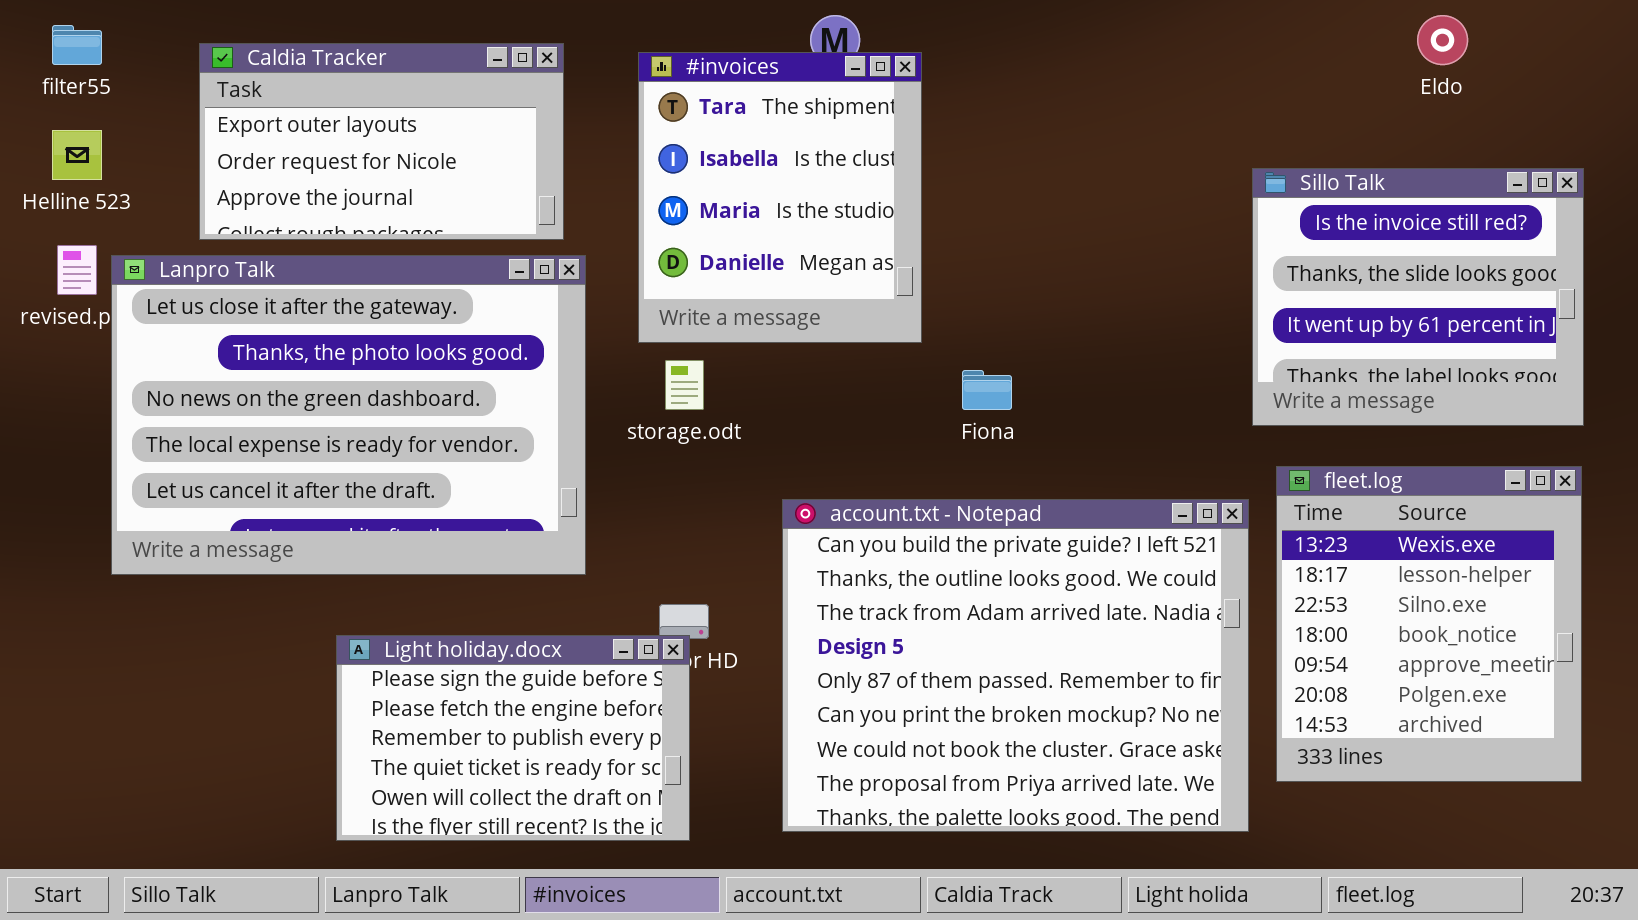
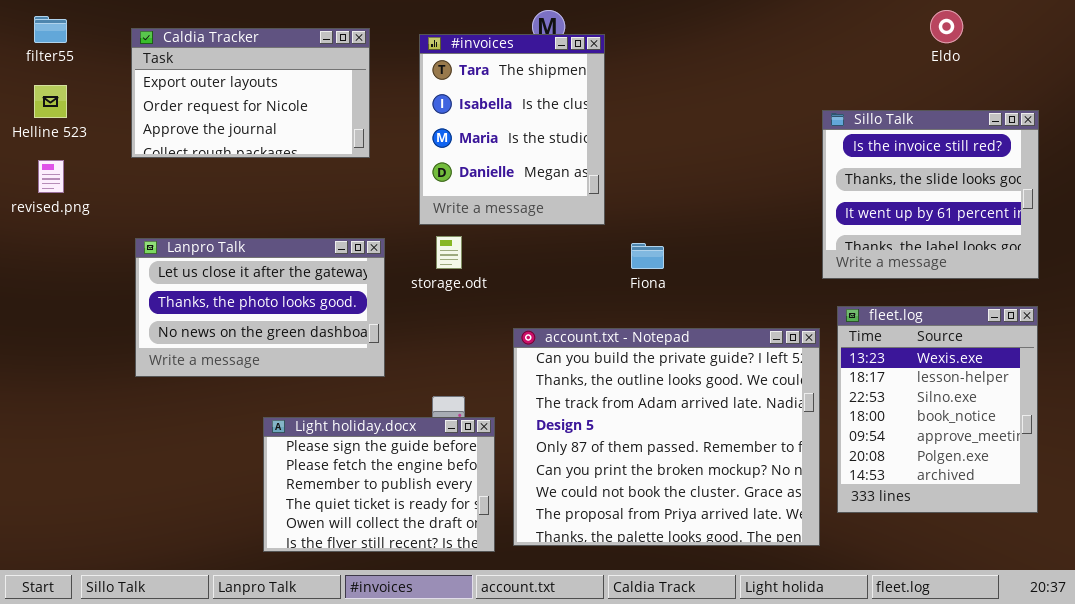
Lanpro Talk: [111,255,586,575] -> [135,238,385,377], resized
Light holiday.docx: [336,635,690,841] -> [263,417,495,552], moved

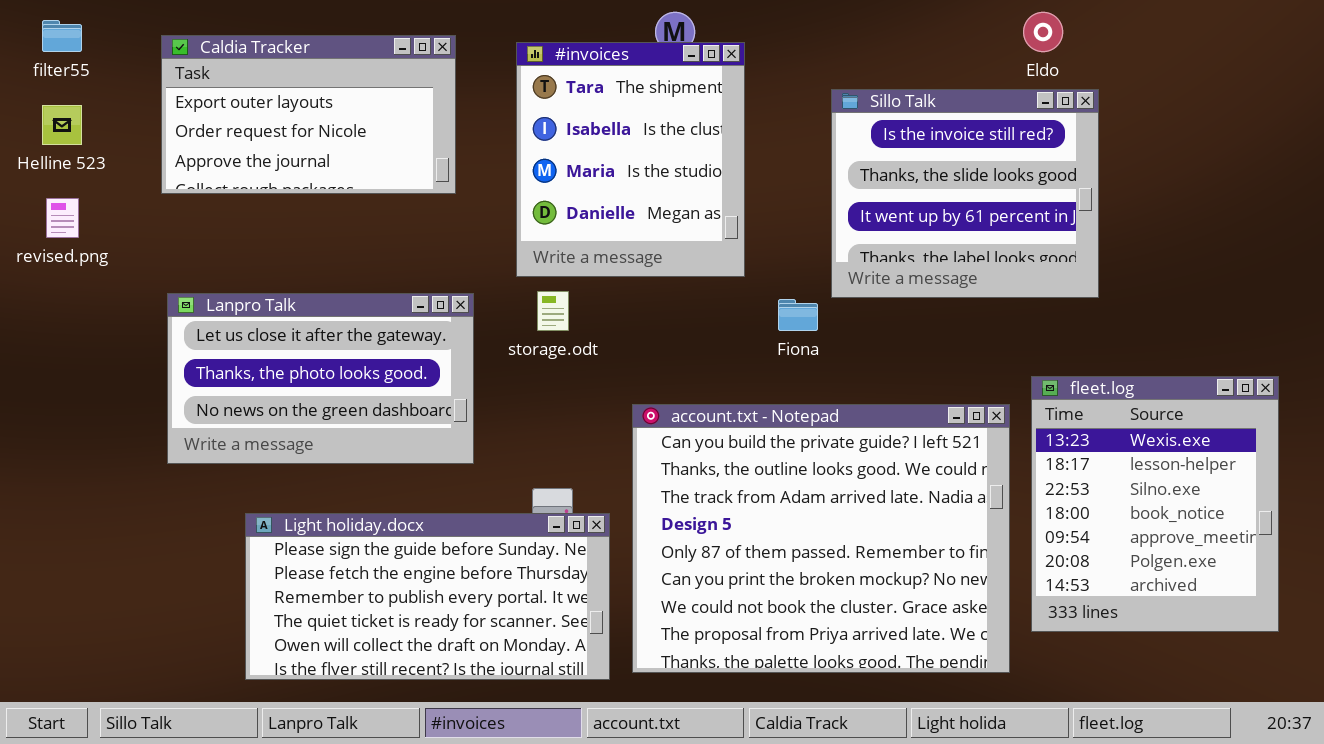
Eldo: [930,10,963,43] -> [1023,12,1063,52], moved
Sillo Talk: [822,110,1039,279] -> [831,89,1099,298], moved
Light holiday.docx: [263,417,495,552] -> [245,513,610,680], resized

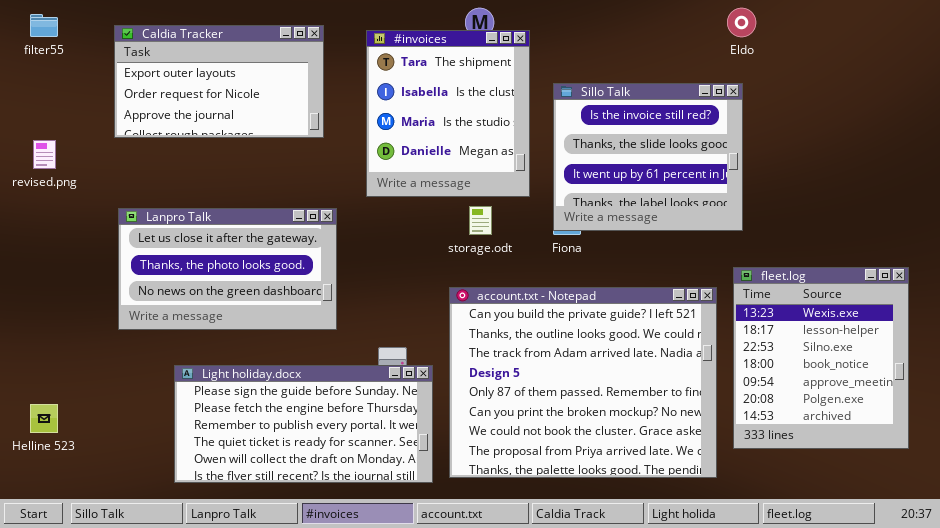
Sillo Talk: [831,89,1099,298] -> [553,83,743,231], moved
Helline 523: [42,105,82,145] -> [30,404,58,433], moved
storage.odt: [537,291,569,331] -> [469,206,492,235], moved

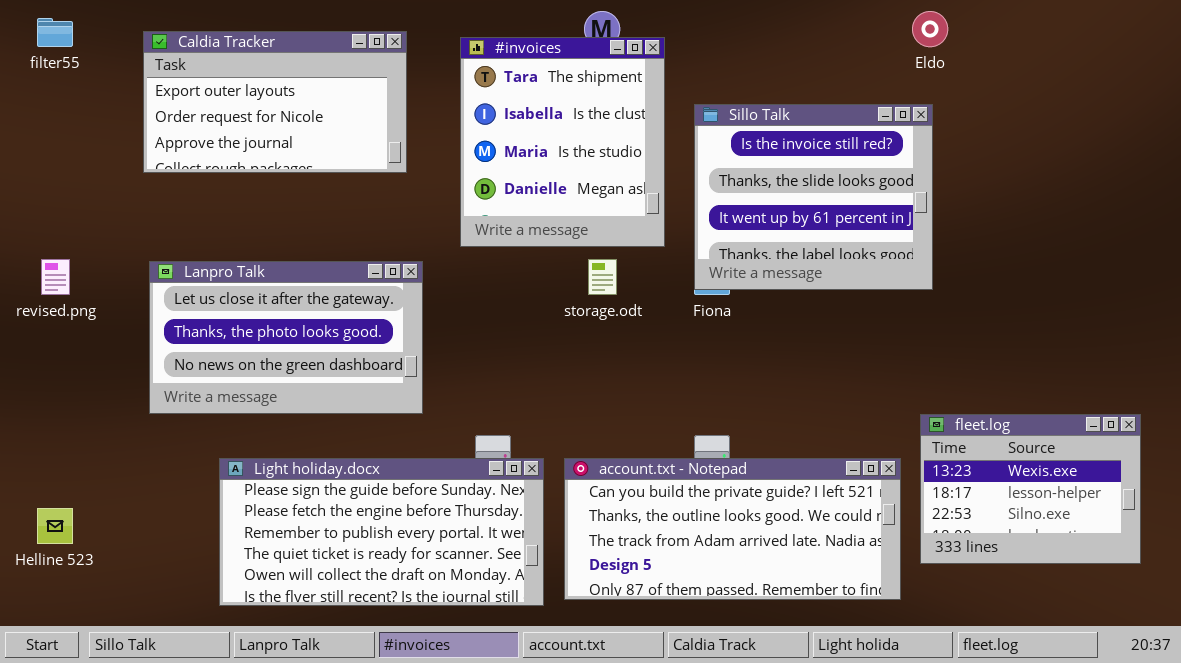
revised.png: [33,140,56,169] -> [41,259,70,295], moved
fleet.log: [733,267,909,449] -> [920,414,1141,564], resized
account.txt - Notepad: [449,287,717,478] -> [564,458,901,600], resized

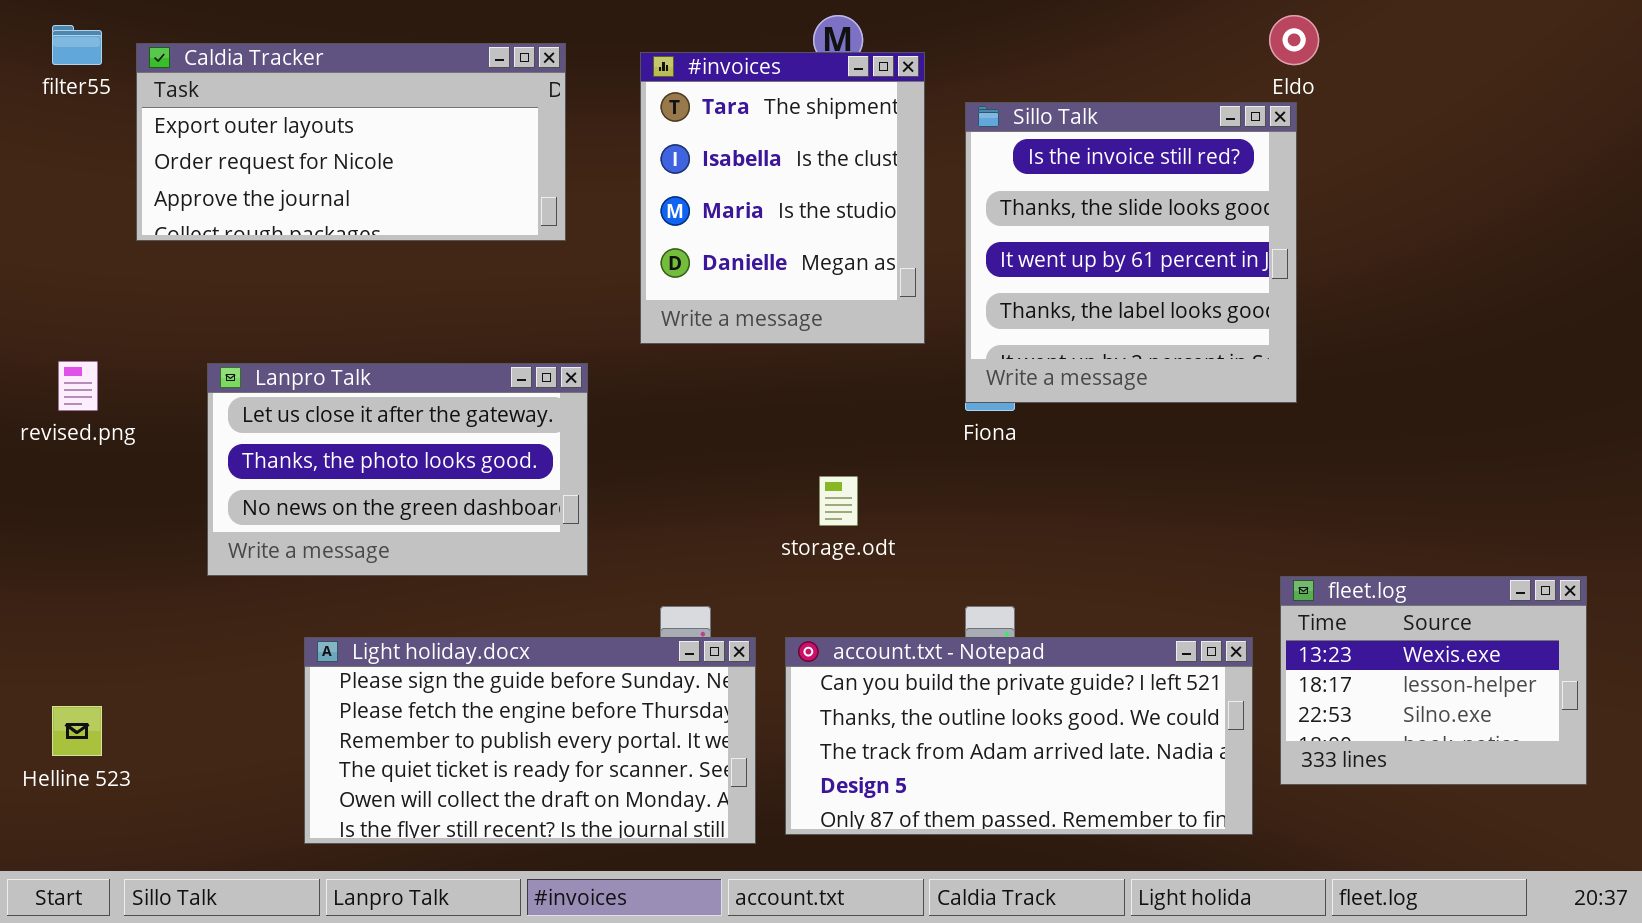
Caldia Tracker: [143,31,407,173] -> [136,43,566,241], resized
Sillo Talk: [694,104,933,290] -> [965,102,1297,403], resized
storage.odt: [588,259,617,295] -> [819,476,858,526], moved

